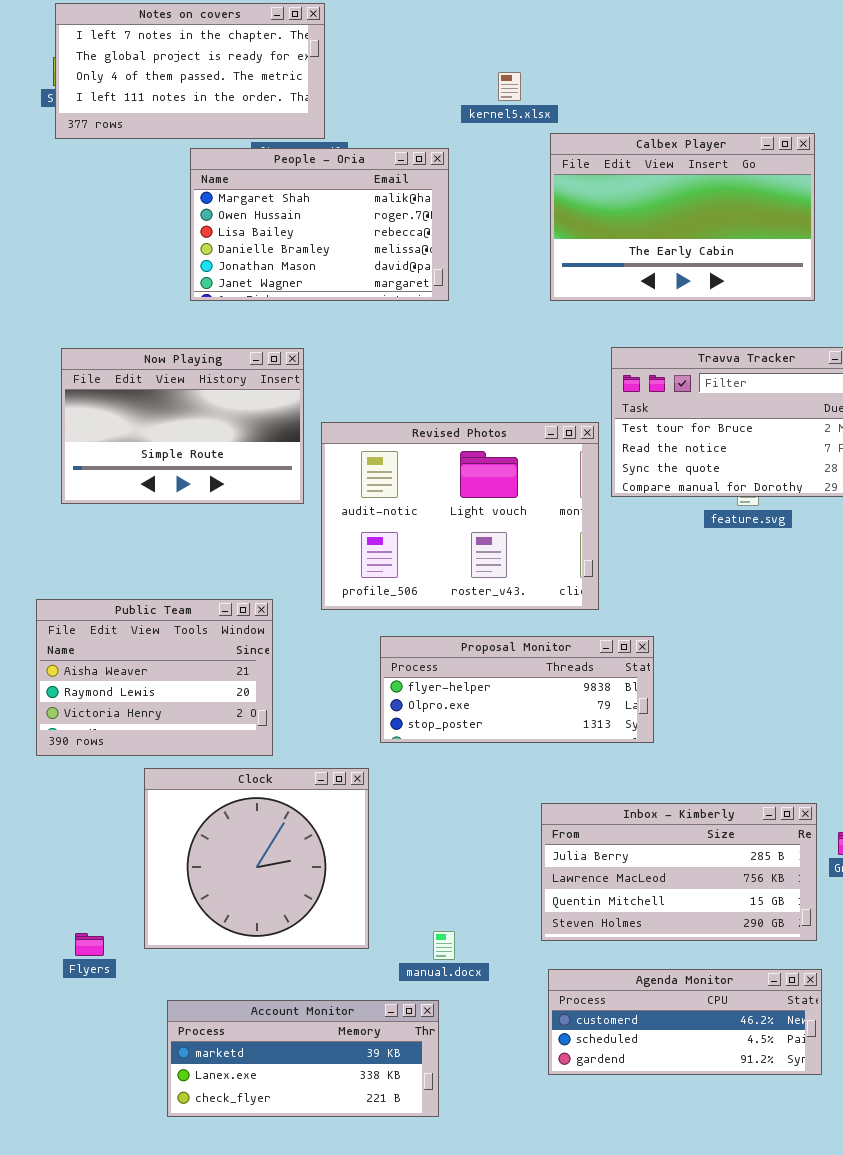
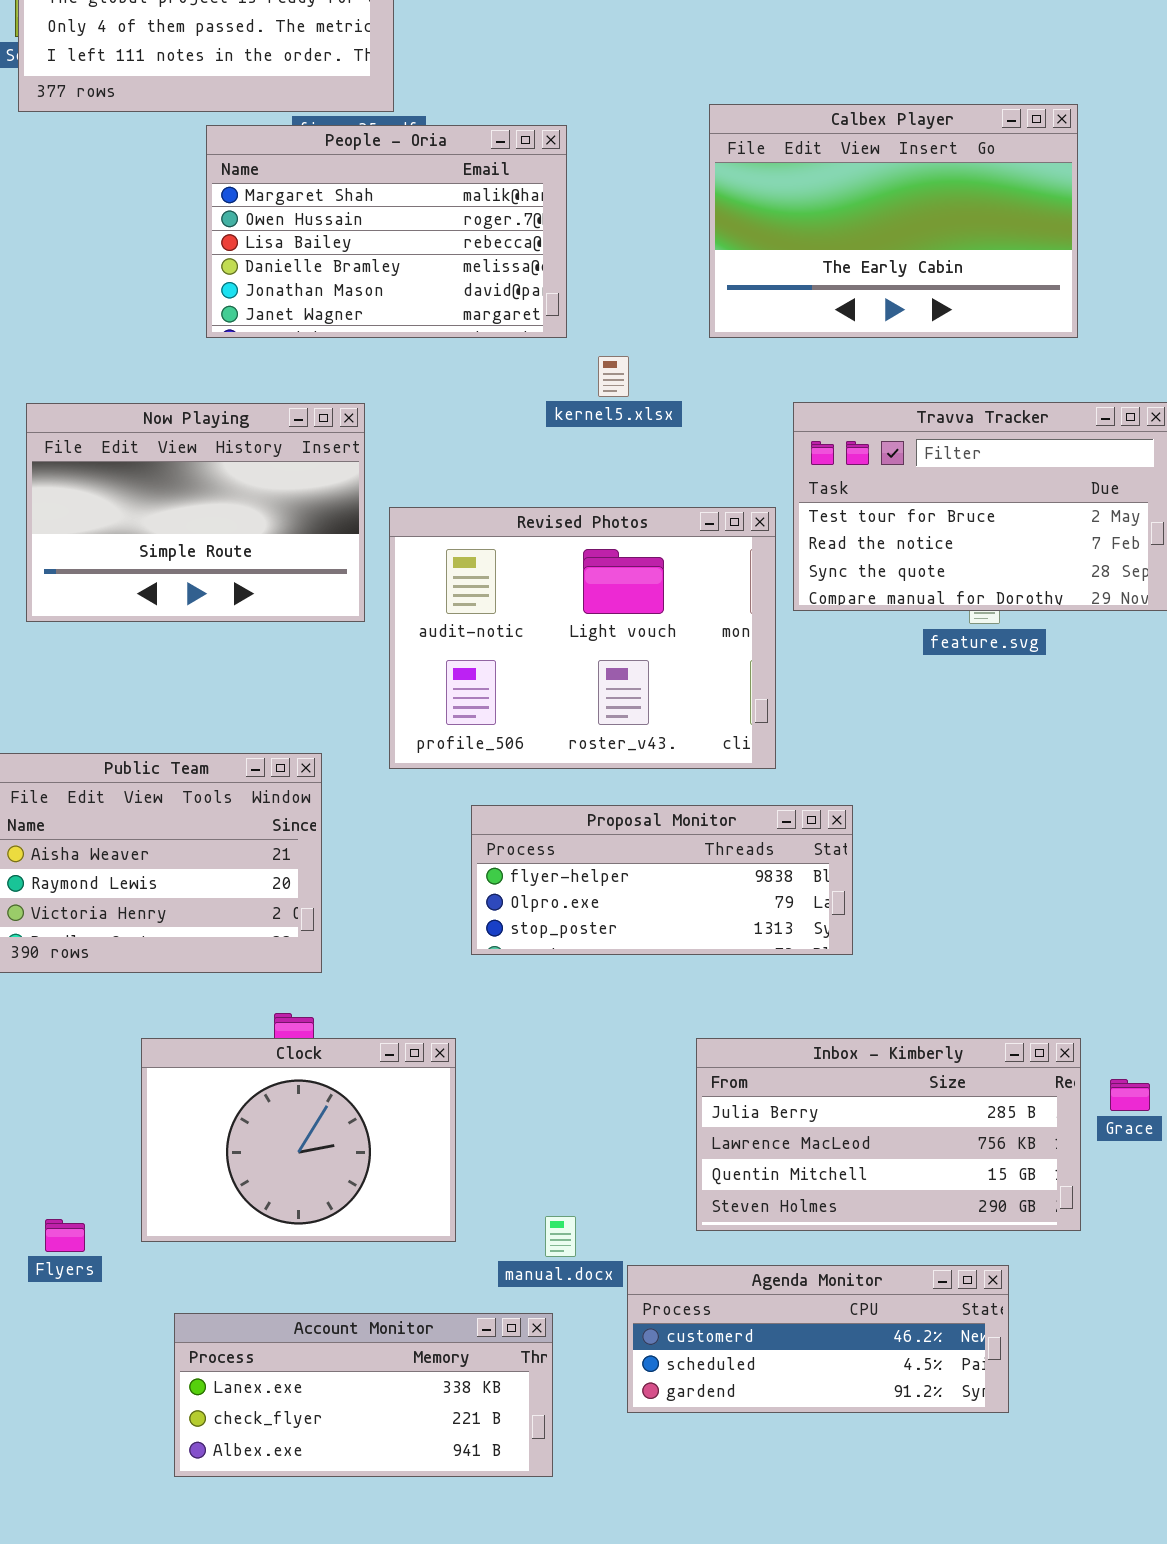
kernel5.xlsx: [498,72,521,101] -> [598,356,629,397], moved
Clock: [144,768,369,949] -> [141,1038,456,1242], resized
Agenda Monitor: [548,969,822,1075] -> [627,1265,1009,1413], moved
Account Monitor: [167,1000,439,1117] -> [174,1313,553,1477], scrolled down 1 row

